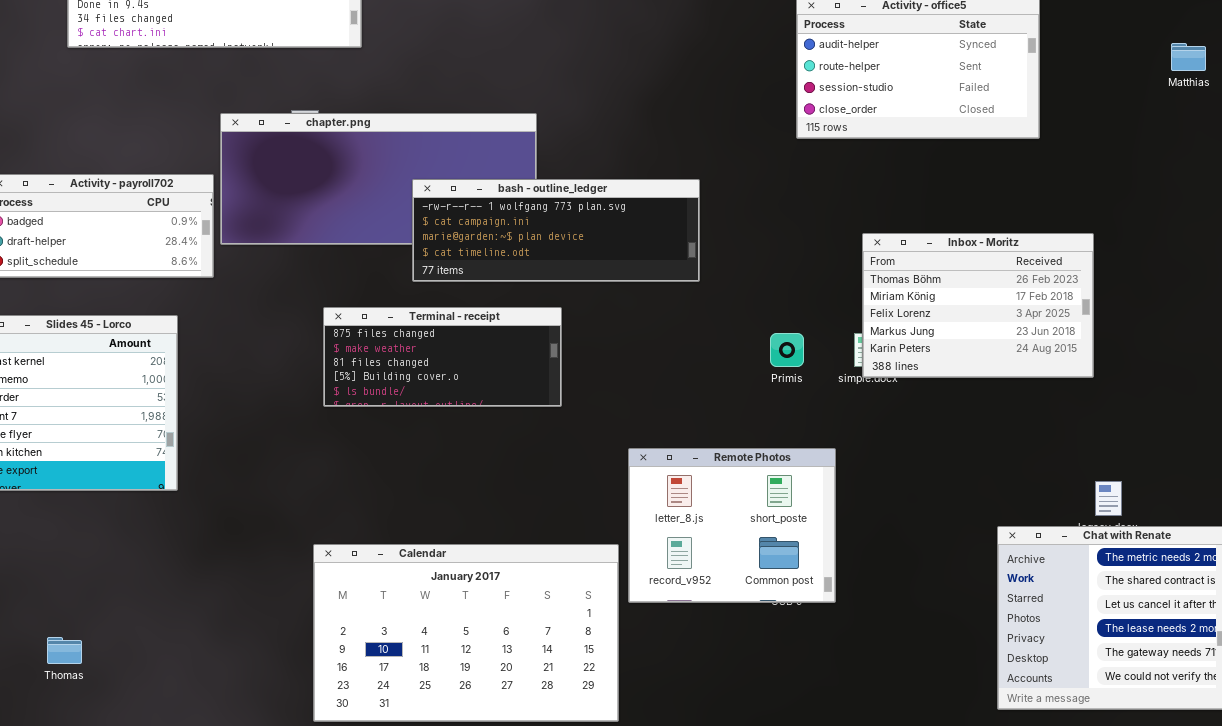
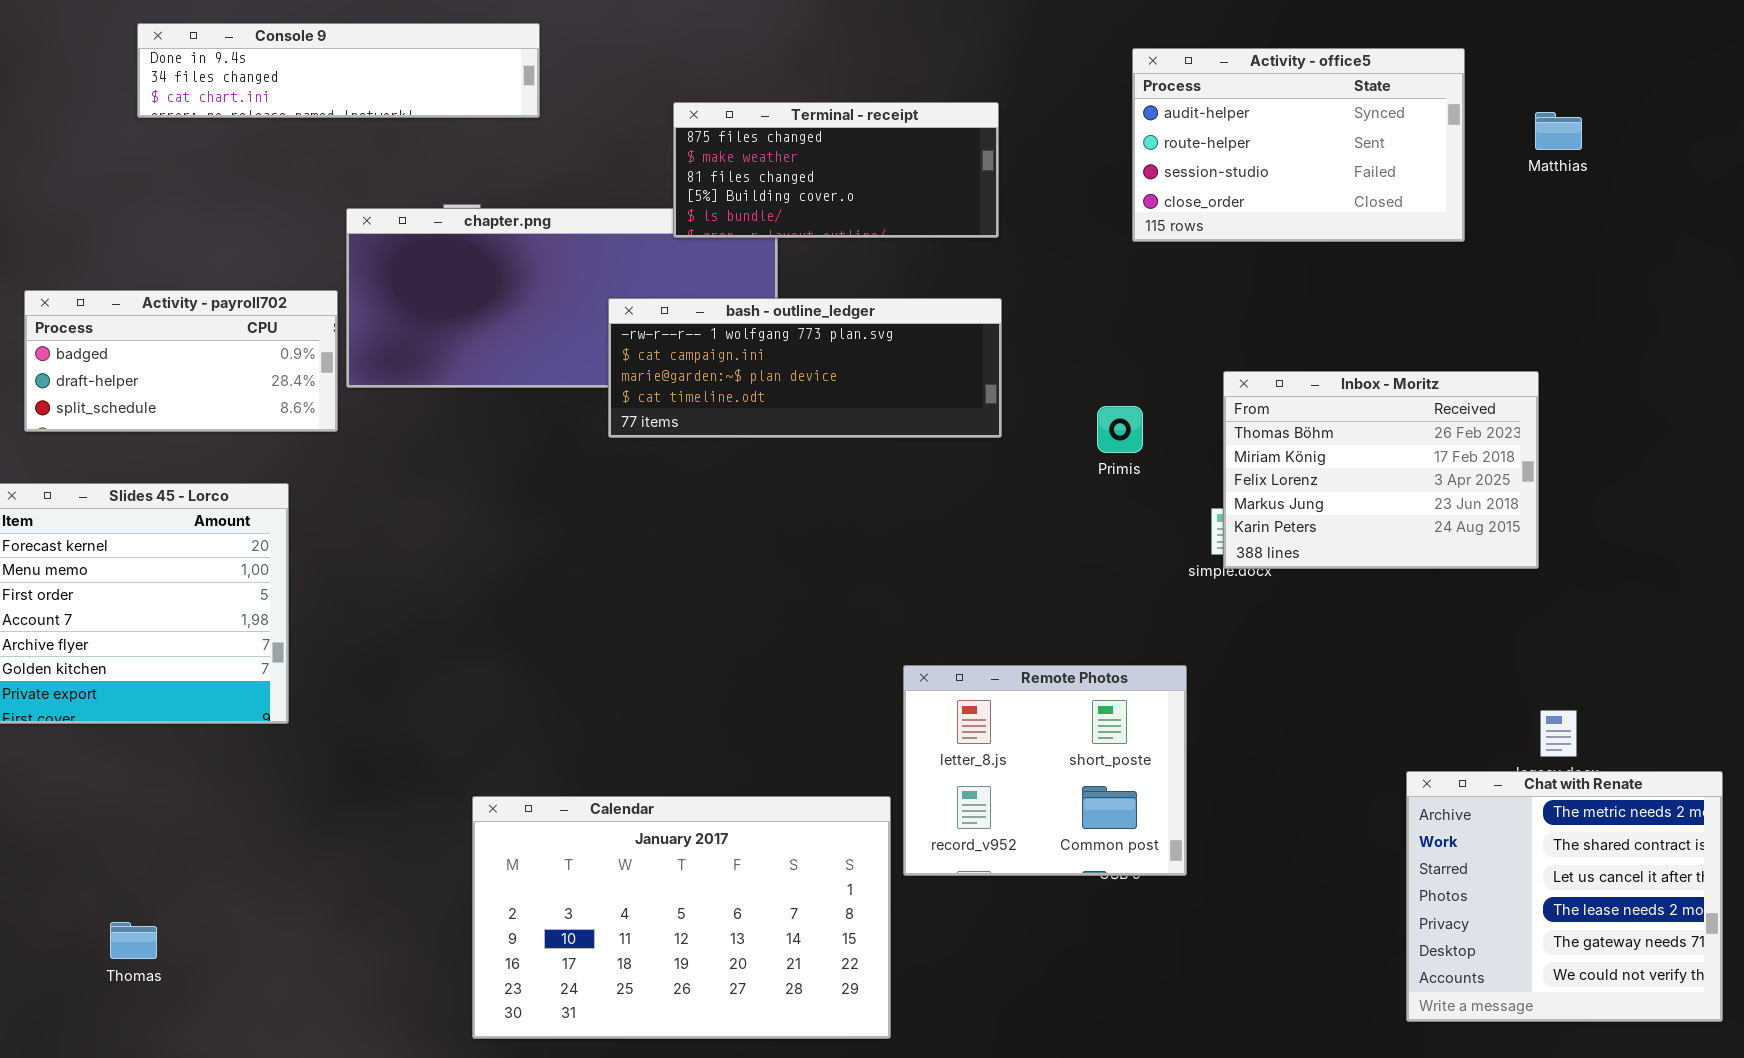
Matthias: [1171,43,1206,71] -> [1535,112,1582,150], moved
Terminal - receipt: [323,307,562,407] -> [673,102,999,238], moved
Primis: [770,333,804,367] -> [1097,406,1143,453], moved

